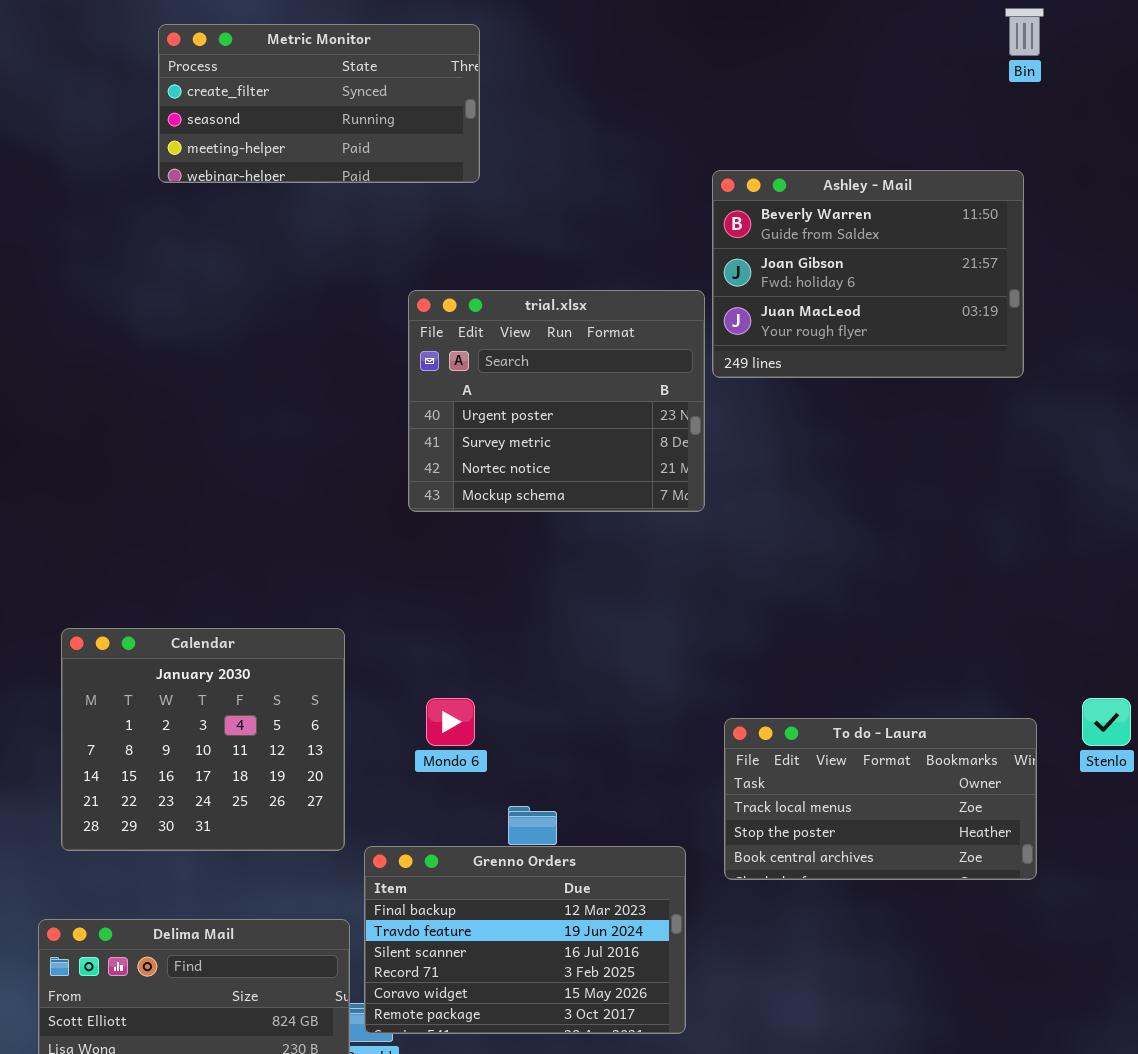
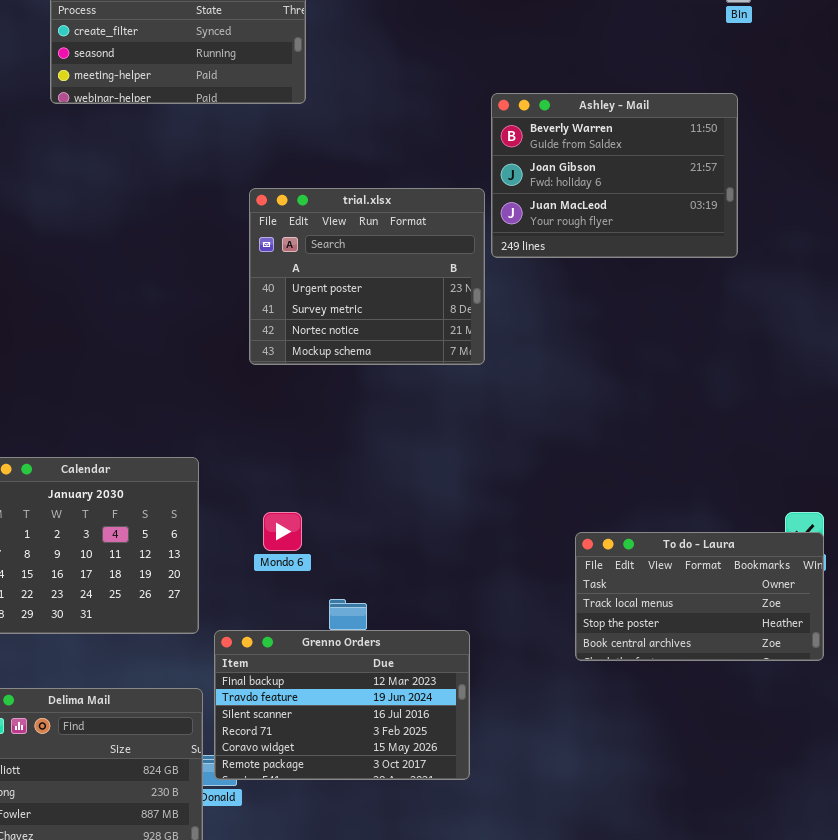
To do - Laura: [724,718,1037,880] -> [575,532,824,661], moved

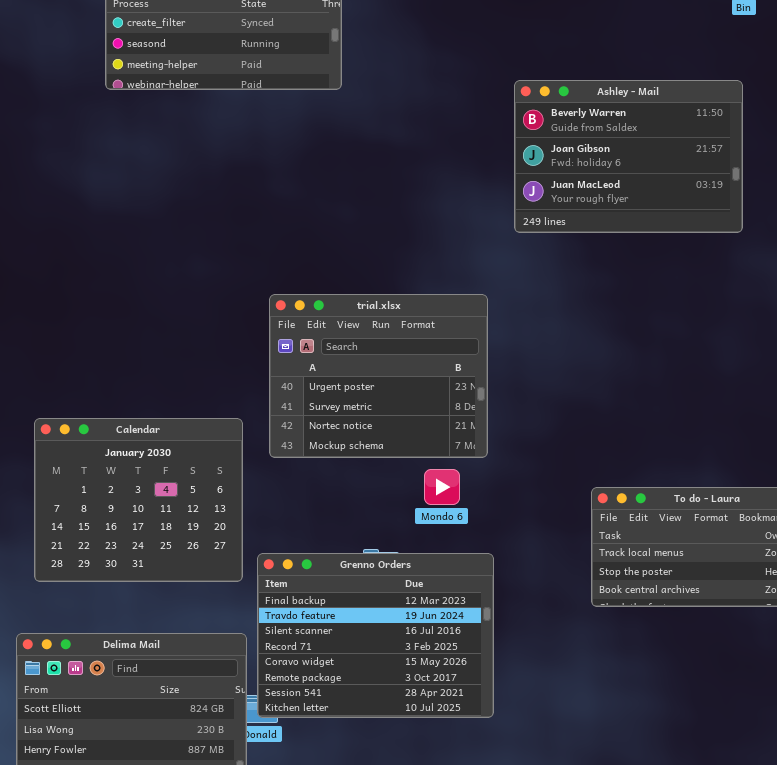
trial.xlsx: [249,188,485,365] -> [269,294,488,458], moved
Mondo 6: [263,512,302,551] -> [424,469,460,505], moved
Grenno Orders: [214,630,470,780] -> [257,553,494,718], resized

